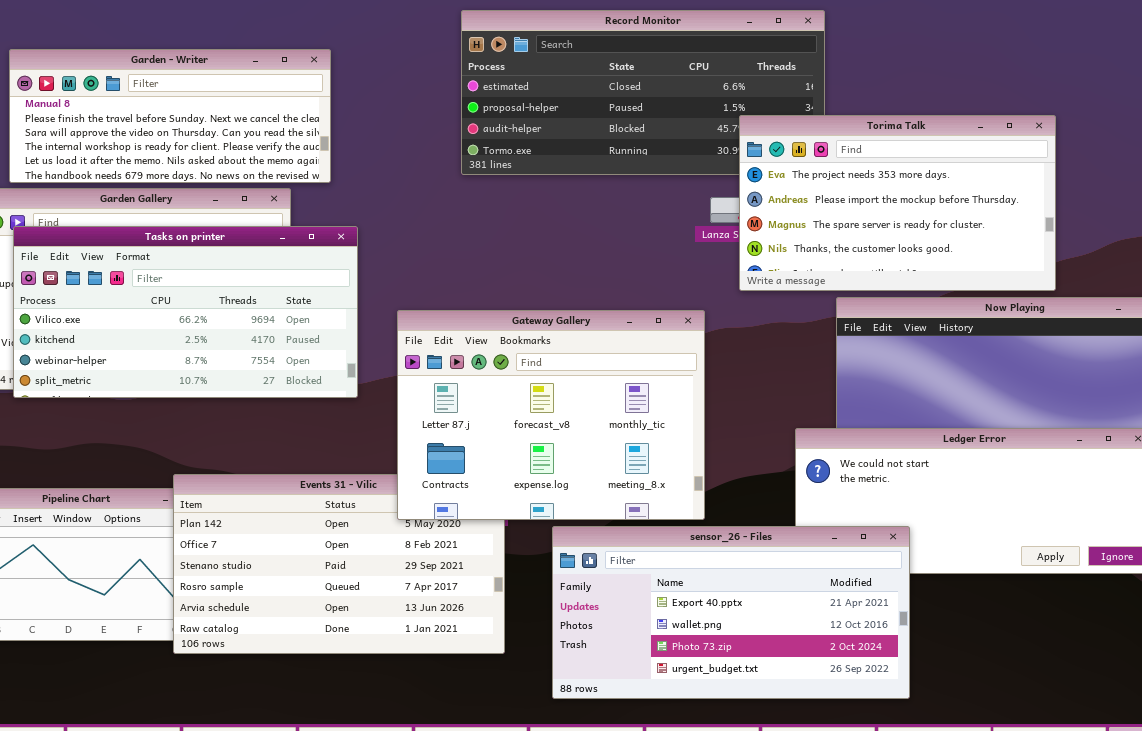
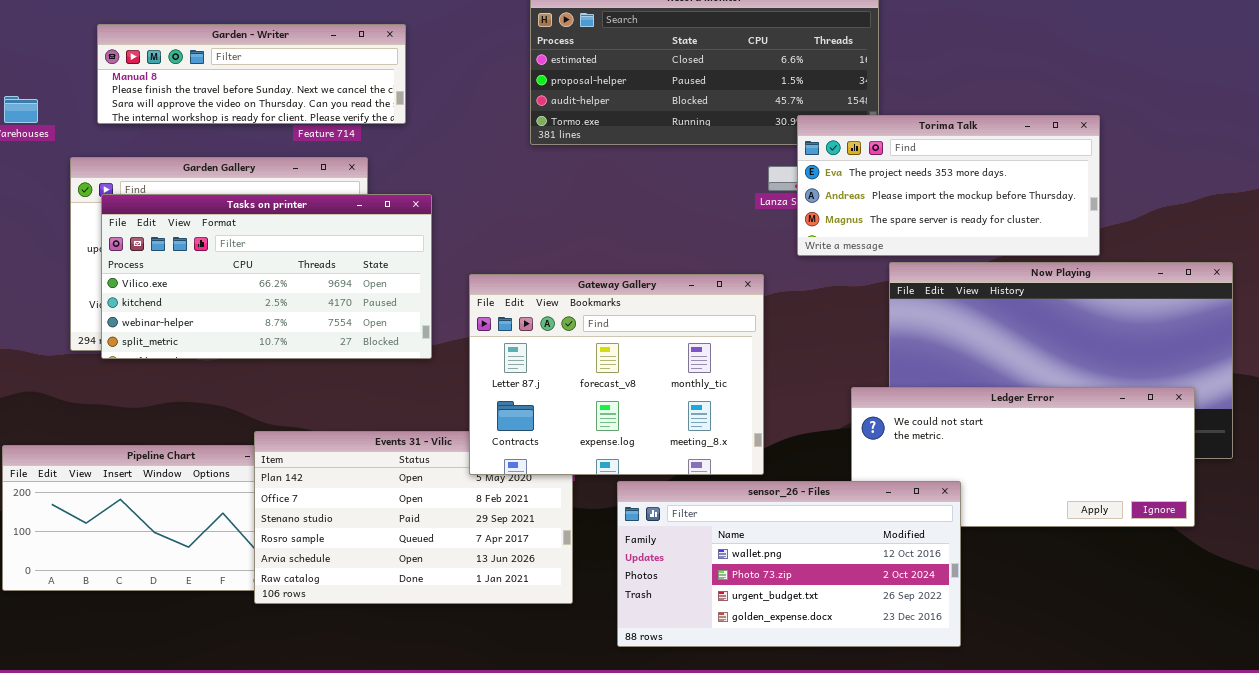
Garden - Writer: [9,49,331,183] -> [97,24,406,124], resized
Torima Talk: [739,115,1056,291] -> [797,115,1100,256], resized
sensor_26 - Files: [552,526,910,699] -> [617,481,961,647], scrolled down 1 row

